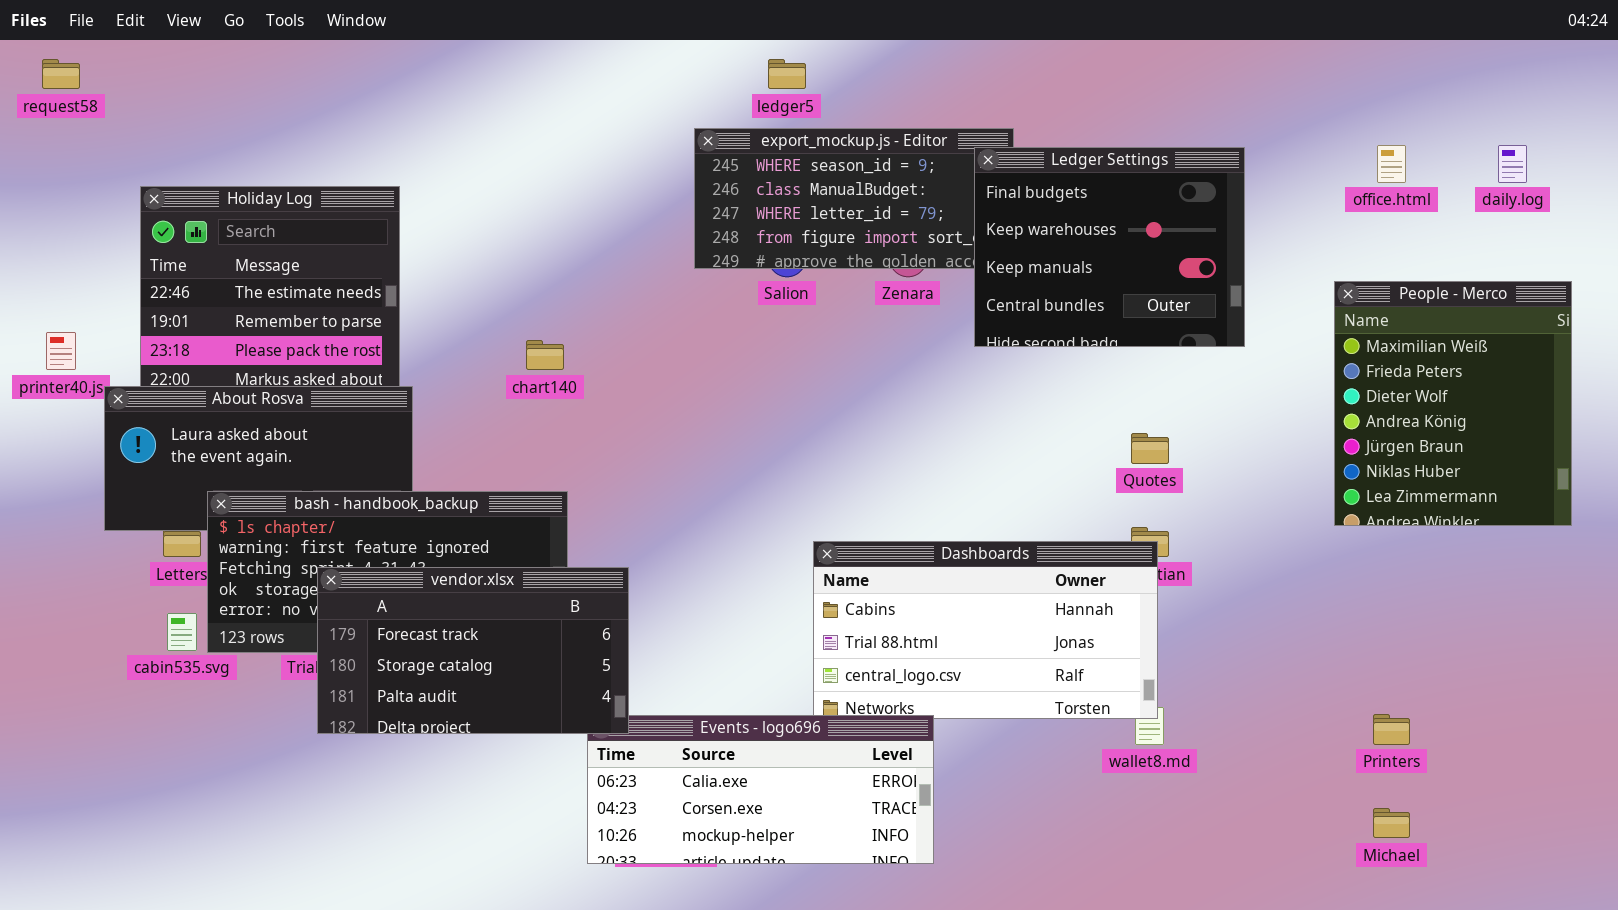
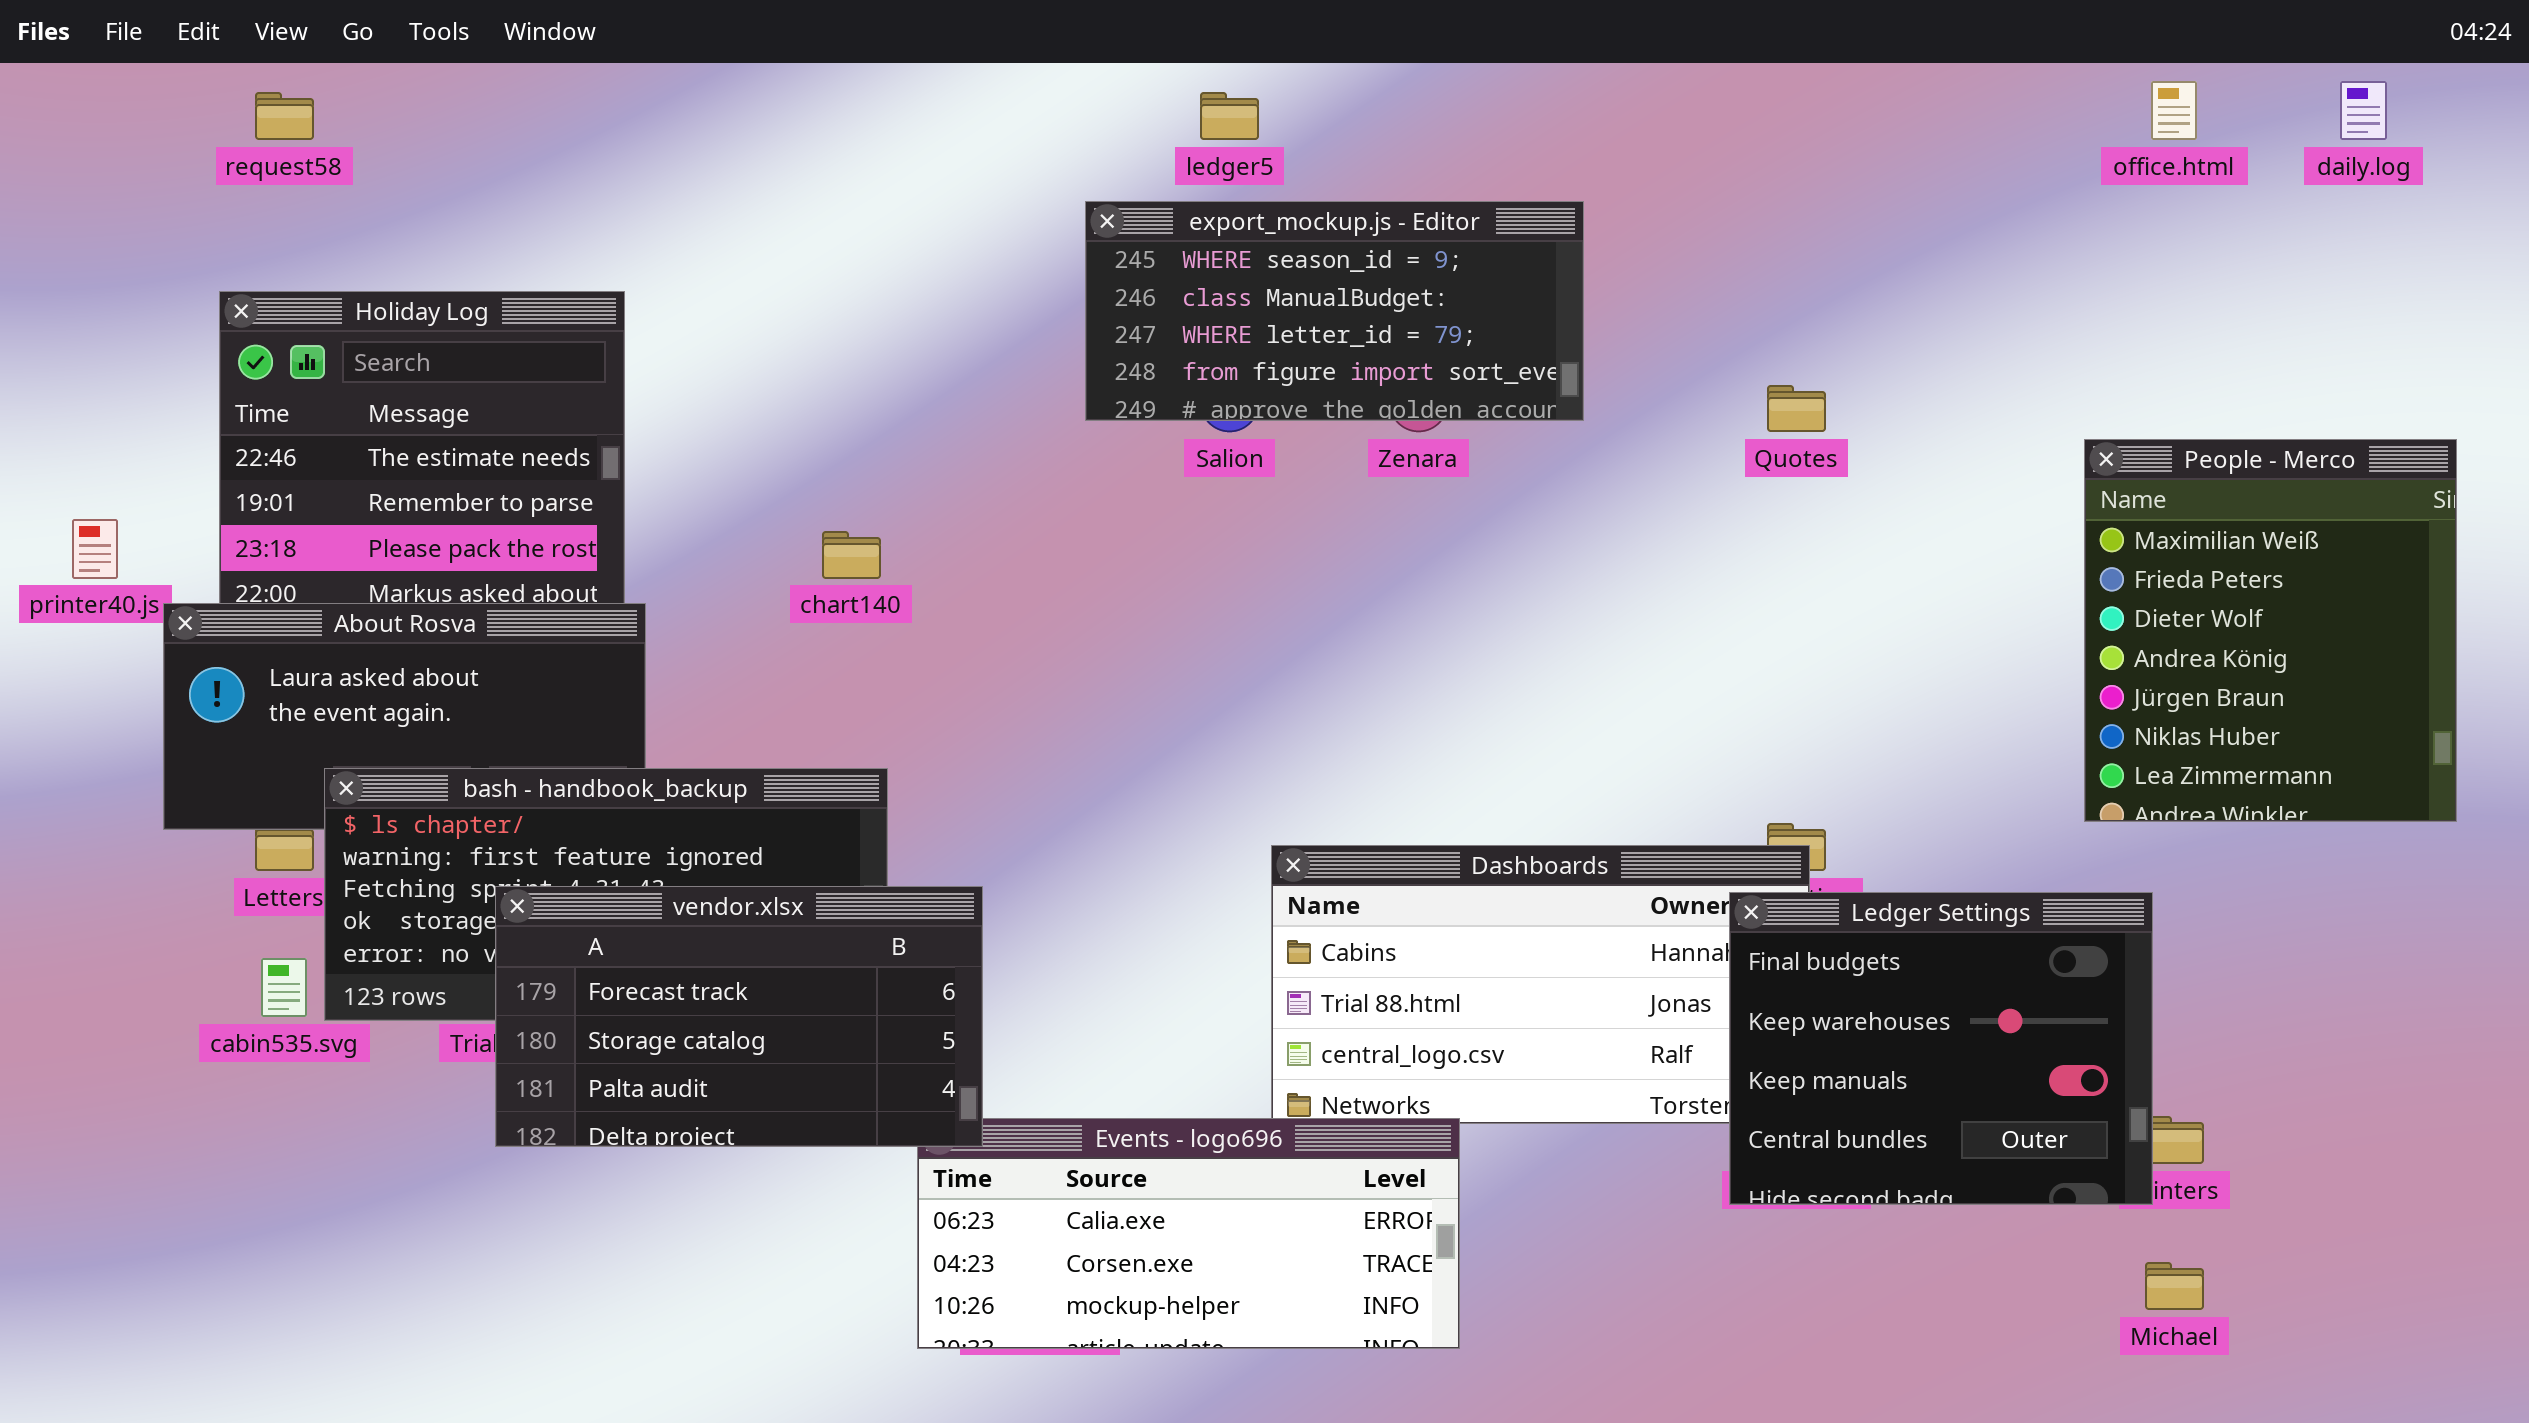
request58: [42,59,80,89] -> [255,92,314,140], moved
office.html: [1377,145,1406,183] -> [2151,81,2197,140], moved
daily.log: [1498,145,1527,183] -> [2340,81,2387,140], moved
Ledger Settings: [974,147,1245,347] -> [1729,892,2153,1205], moved
Quotes: [1131,433,1169,464] -> [1767,385,1826,432], moved

